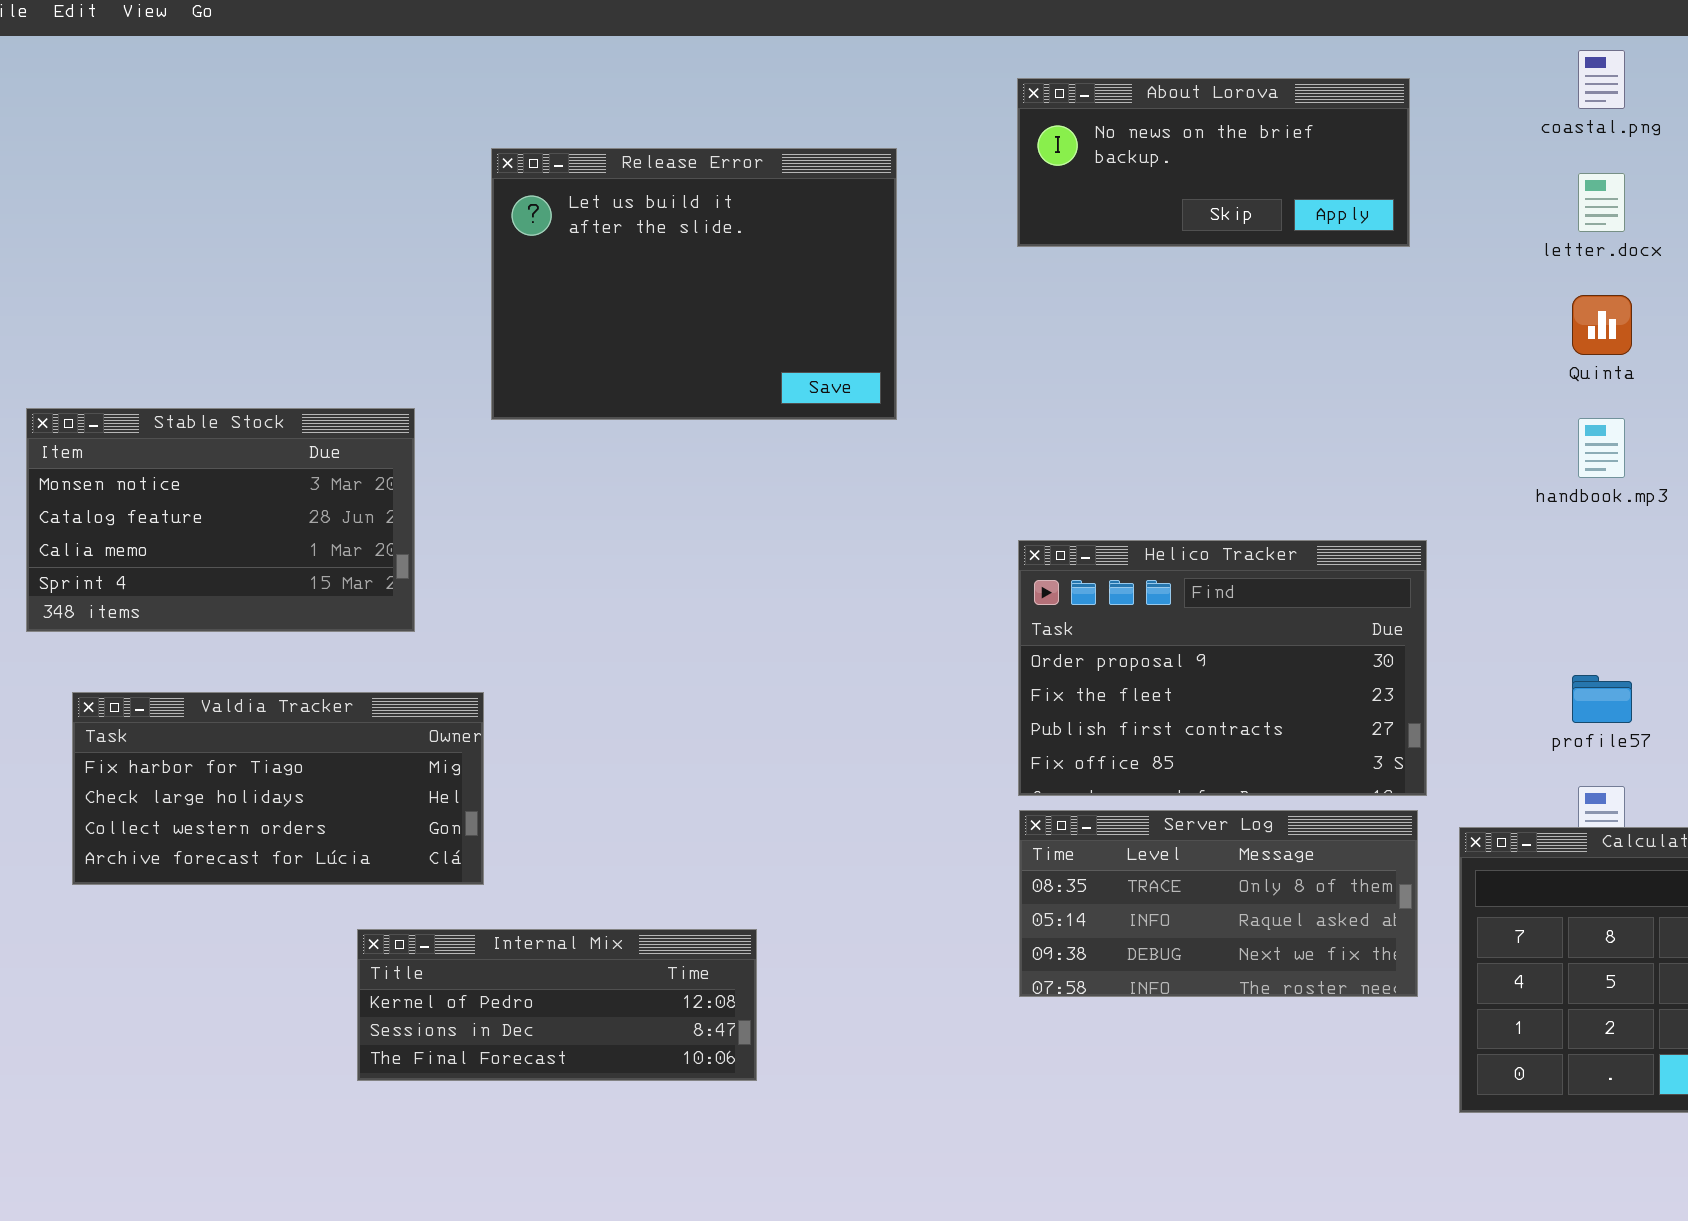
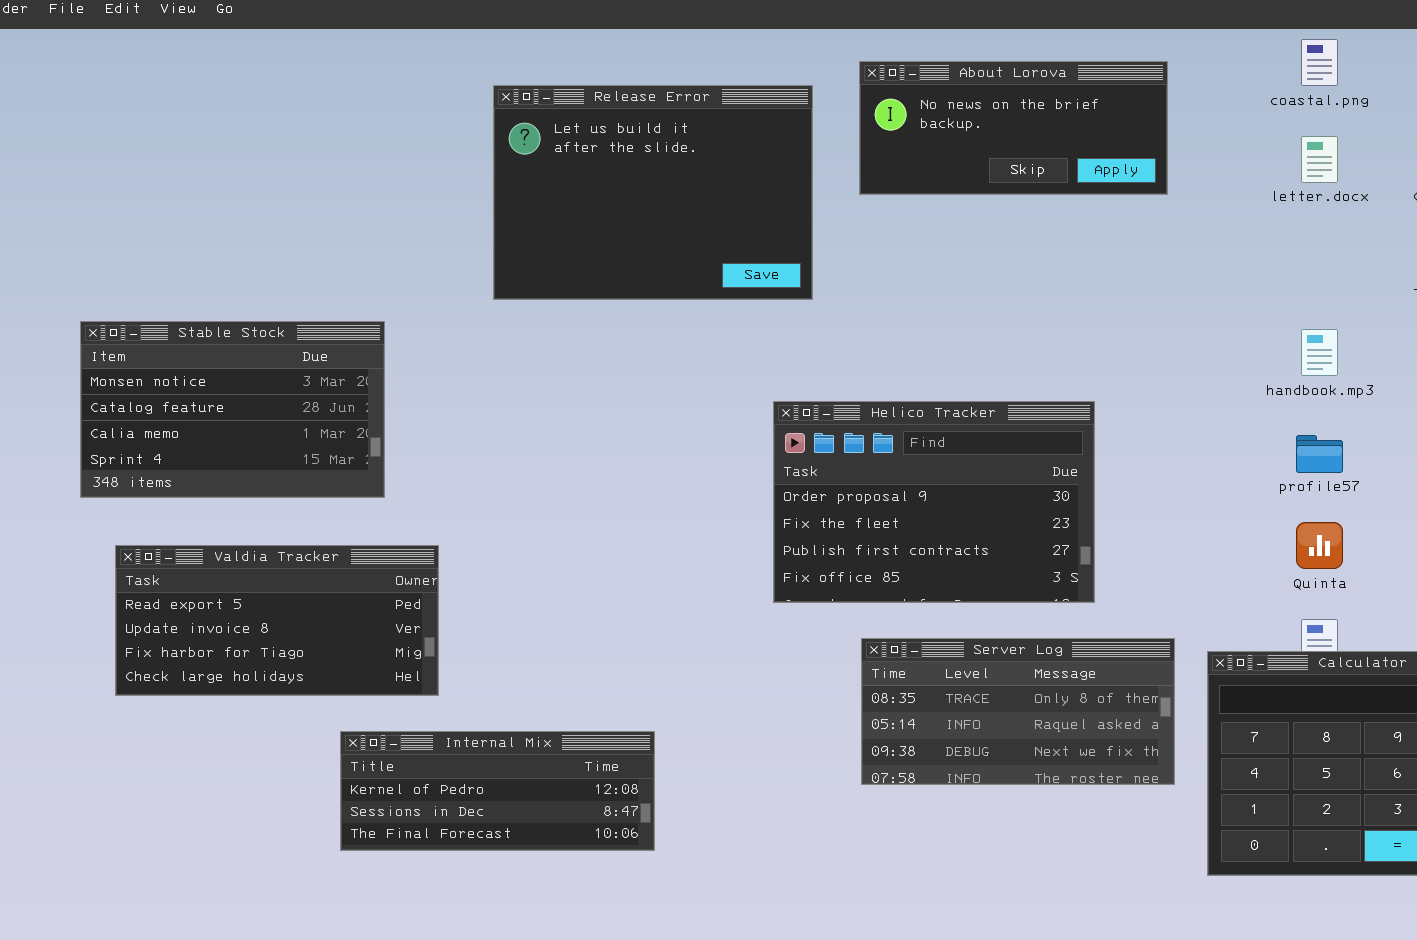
Release Error: [491,148,897,420] -> [493,85,813,300], moved
Quinta: [1572,295,1632,355] -> [1296,522,1343,569], moved
Helico Tracker: [1018,540,1427,796] -> [773,401,1095,603], moved
profile57: [1572,675,1632,723] -> [1296,435,1343,473], moved
Valdia Tracker: [72,692,484,885] -> [115,545,439,696], scrolled up 2 rows

